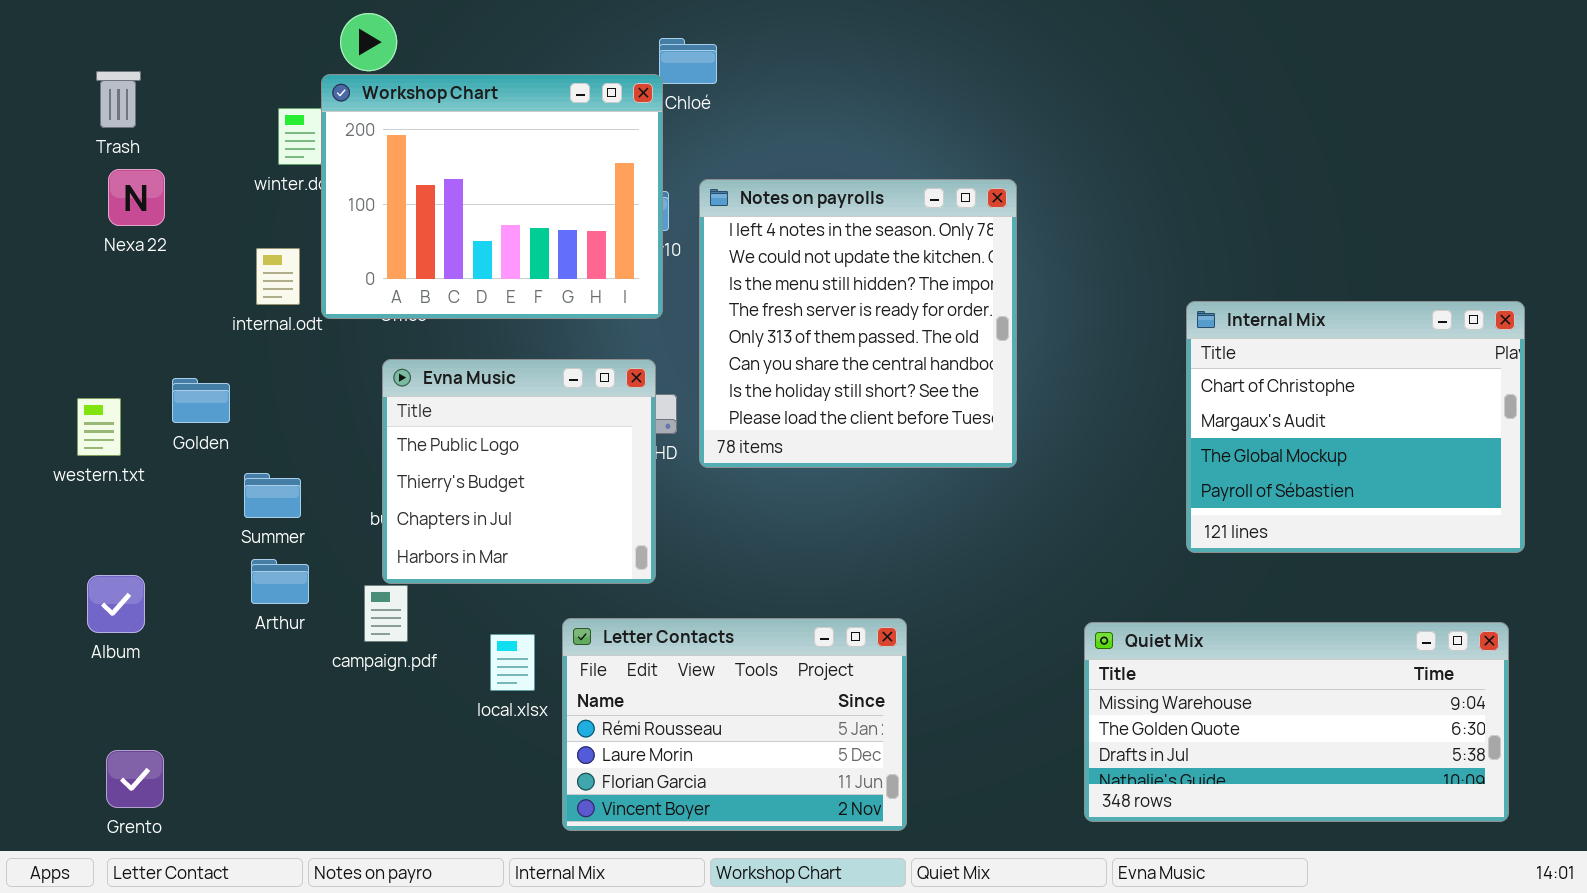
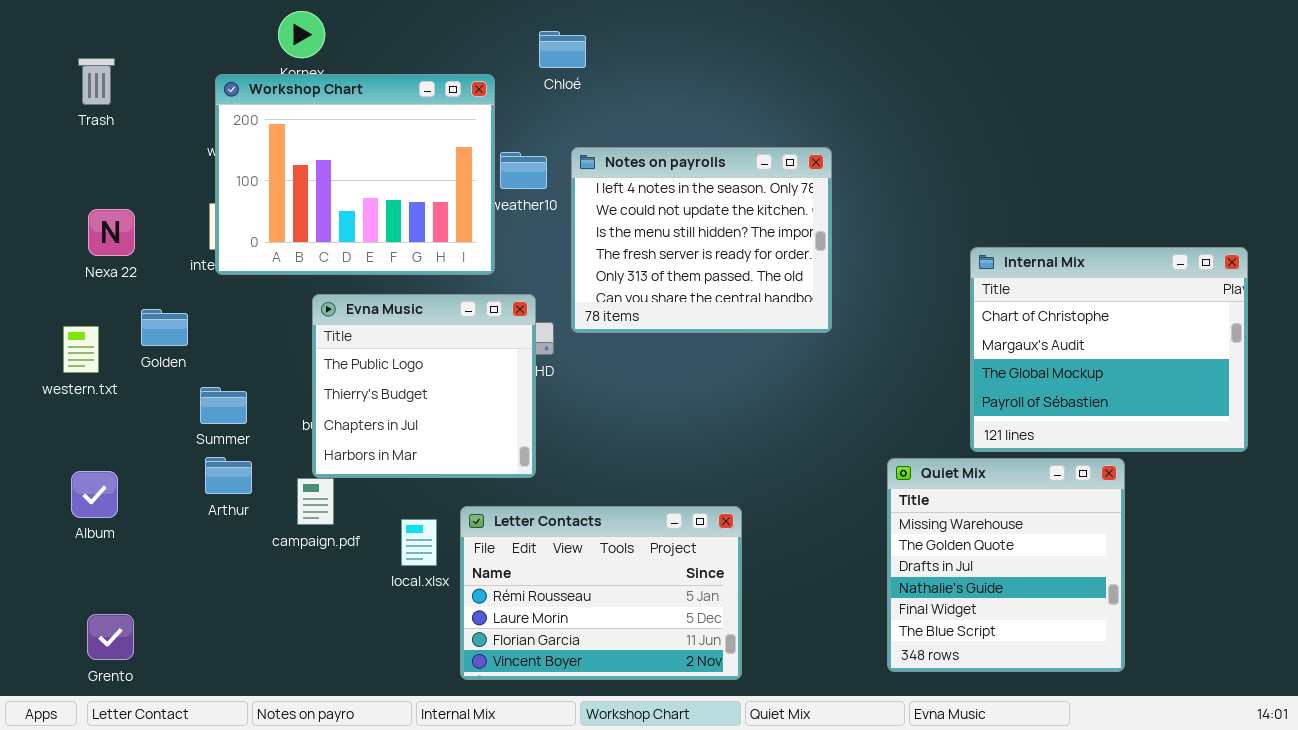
Workshop Chart: [321,74,663,319] -> [215,74,495,275], moved
Nexa 22: [108,169,165,226] -> [88,209,135,256], moved
Notes on payrolls: [699,179,1017,468] -> [571,147,832,333], resized
Quiet Mix: [1084,622,1509,822] -> [887,458,1125,672], resized

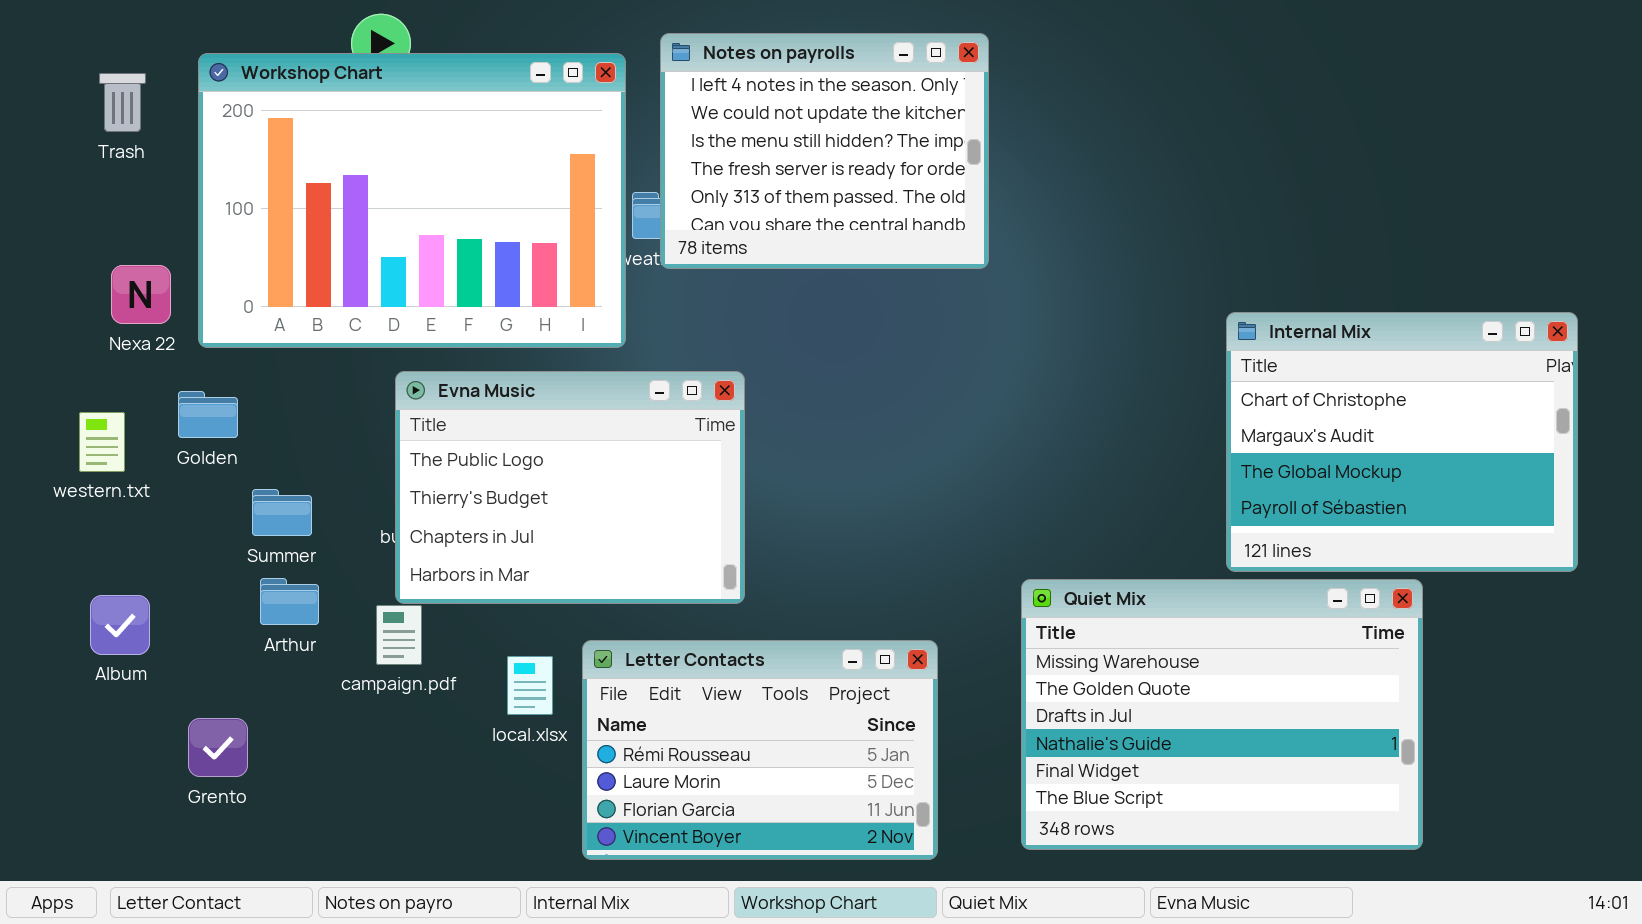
Workshop Chart: [215,74,495,275] -> [198,53,626,348], resized
Notes on payrolls: [571,147,832,333] -> [660,33,989,269], moved
Evna Music: [312,294,536,478] -> [395,371,745,604], resized
Quiet Mix: [887,458,1125,672] -> [1021,579,1423,850], resized
Grento: [87,614,134,660] -> [188,718,248,777], moved

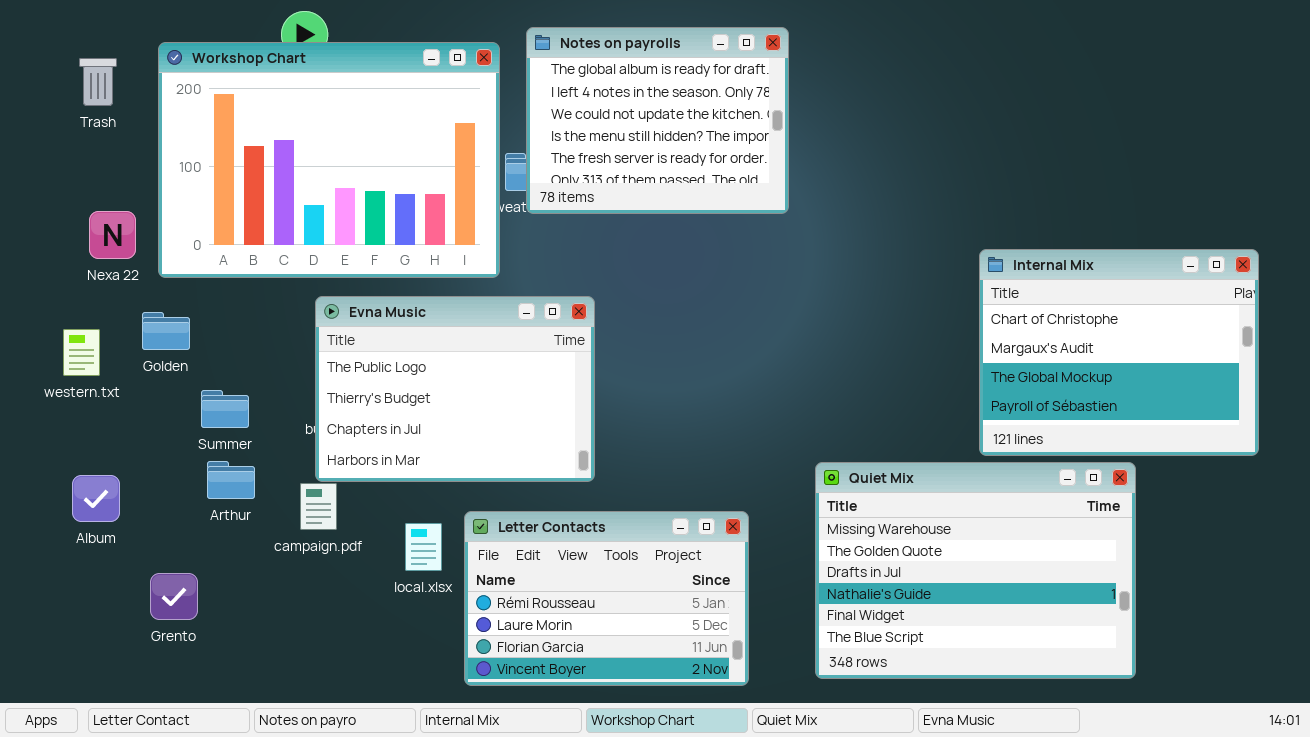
Notes on payrolls: [660,33,989,269] -> [526,27,789,214], scrolled up 1 row

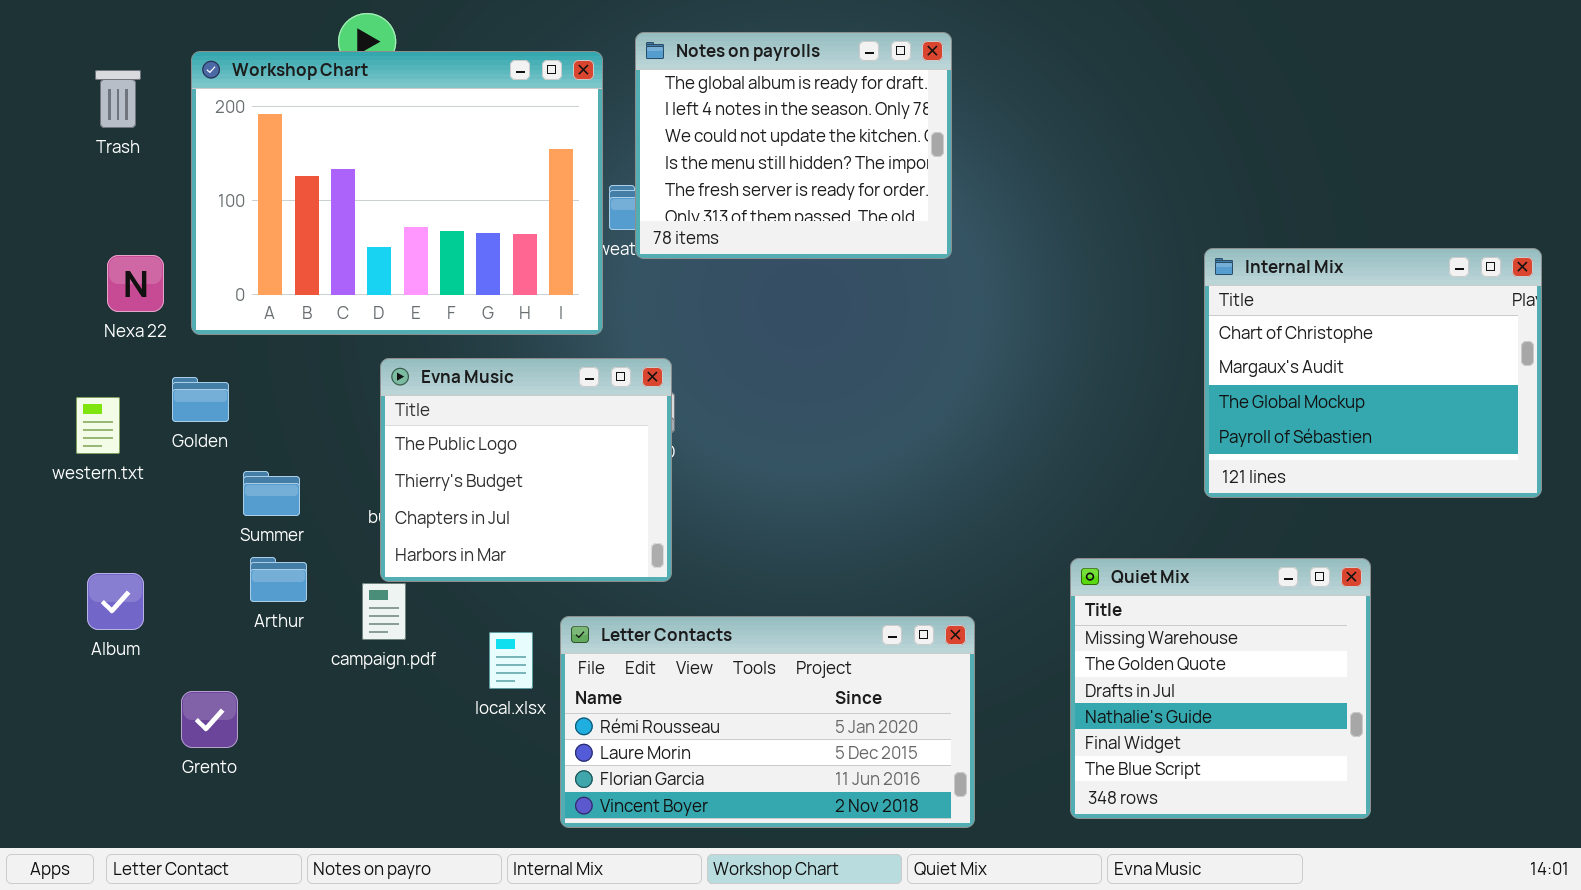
Internal Mix: [979,249,1259,456] -> [1204,248,1542,498], moved
Evna Music: [315,296,595,482] -> [380,358,672,582], resized
Quiet Mix: [815,462,1136,679] -> [1070,558,1371,819], resized
Letter Contacts: [464,511,749,686] -> [560,616,975,828], resized

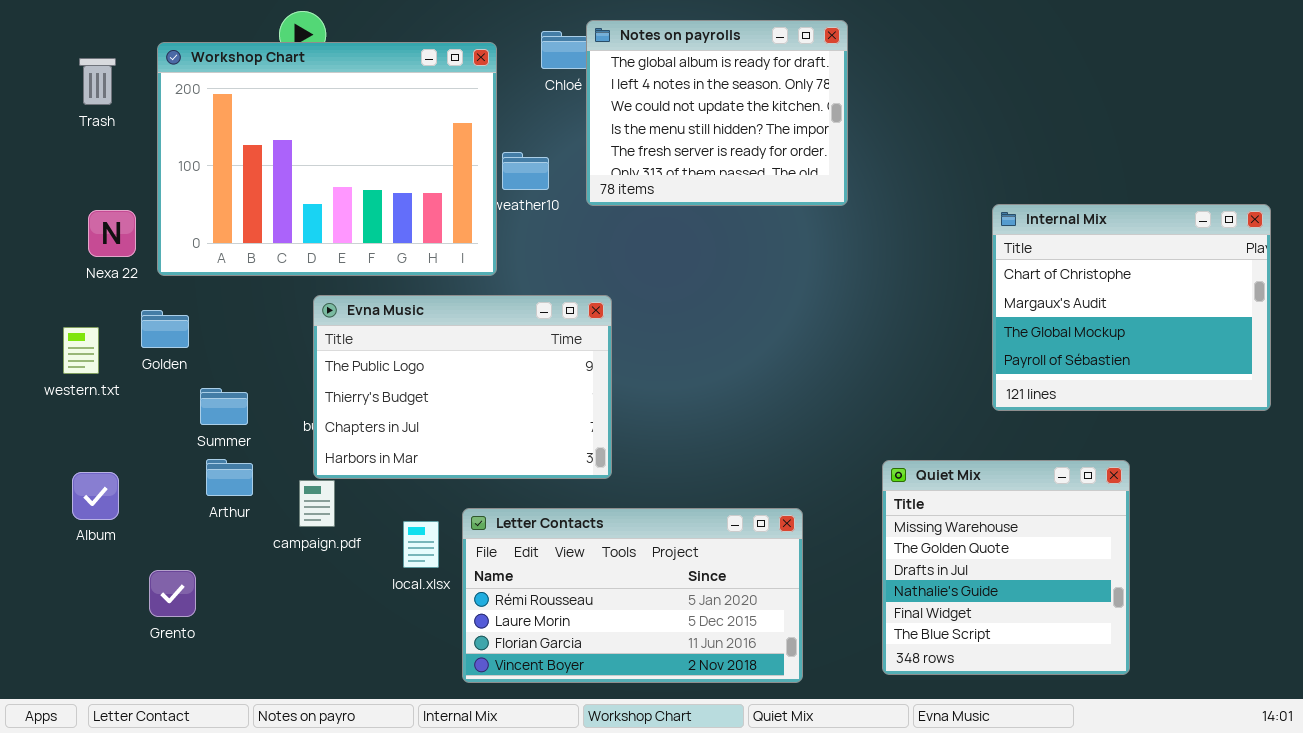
Notes on payrolls: [635,32,952,259] -> [586,20,848,206], moved
Evna Music: [380,358,672,582] -> [313,295,612,479], resized

